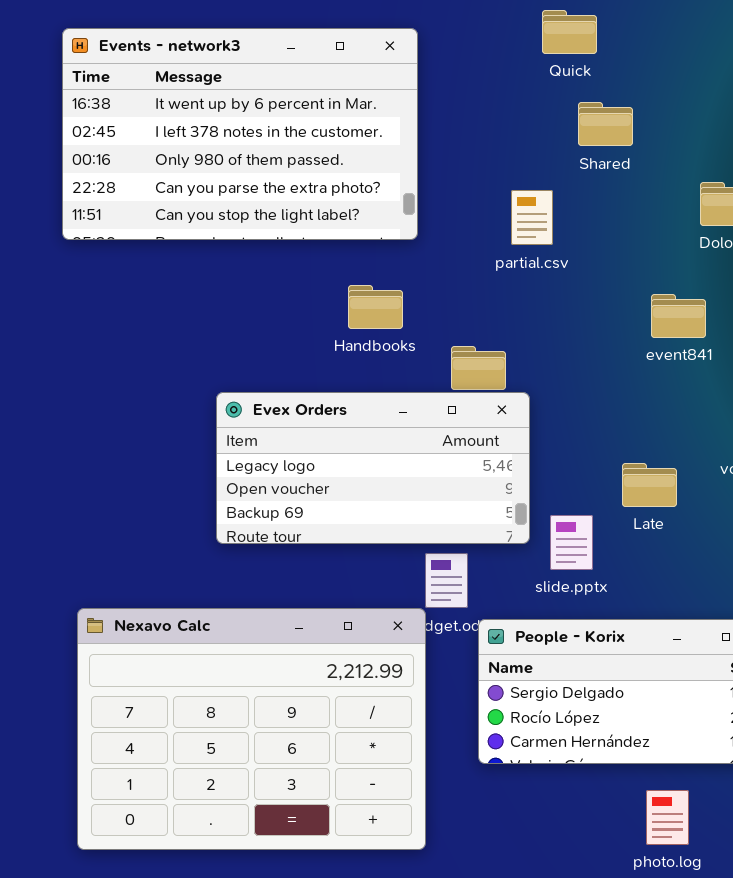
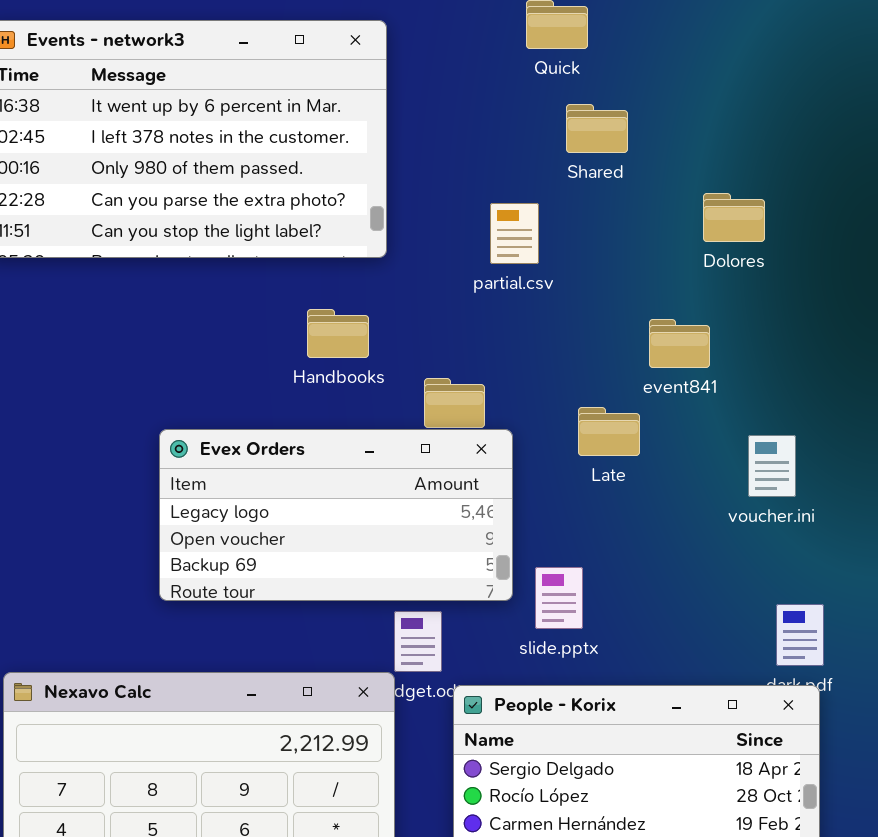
Late: [622,463,677,507] -> [578,407,640,456], moved

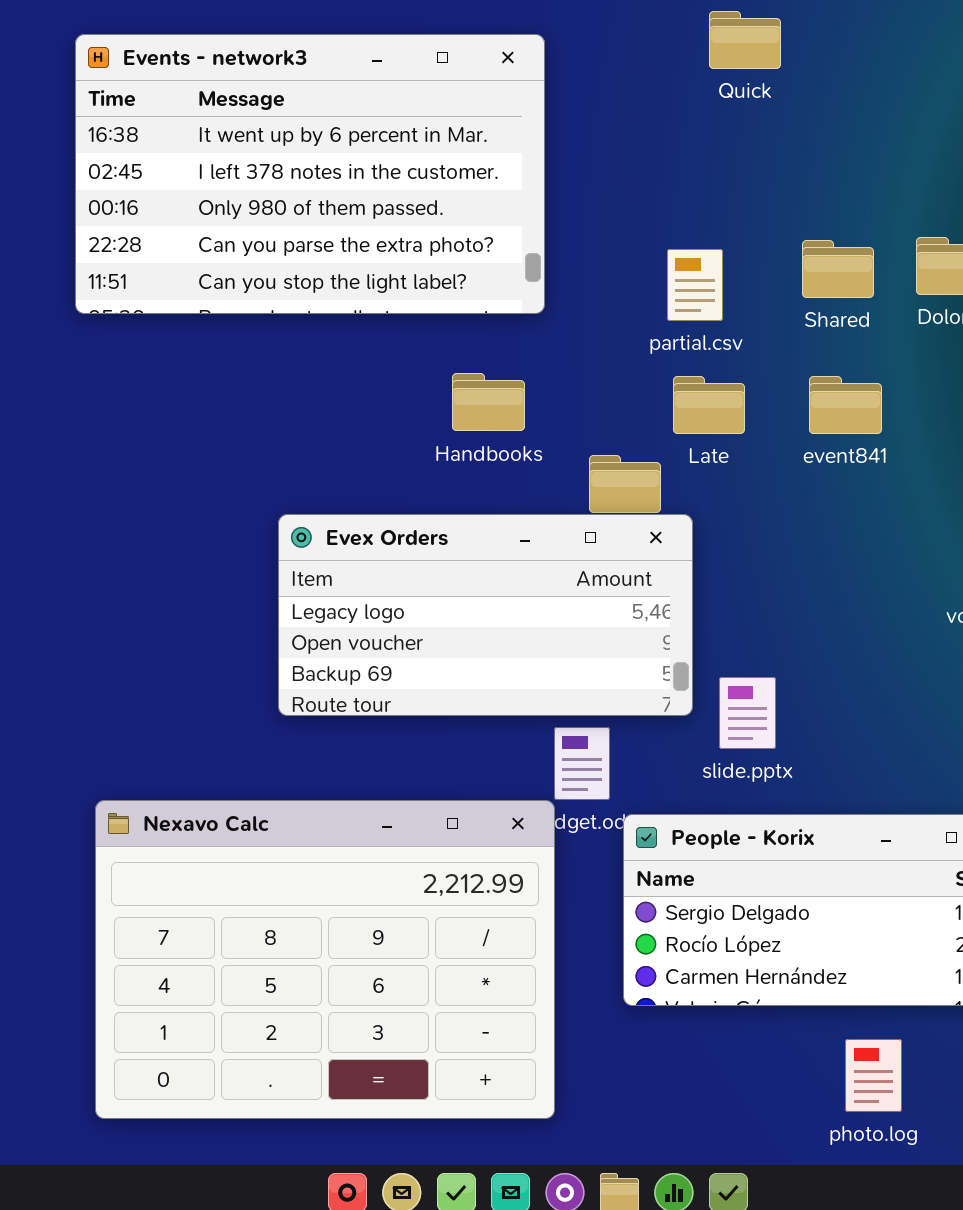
Shared: [566,104,628,153] -> [802,240,874,298], moved
event841: [649,319,710,368] -> [809,376,882,434], moved
Late: [578,407,640,456] -> [673,376,745,434], moved

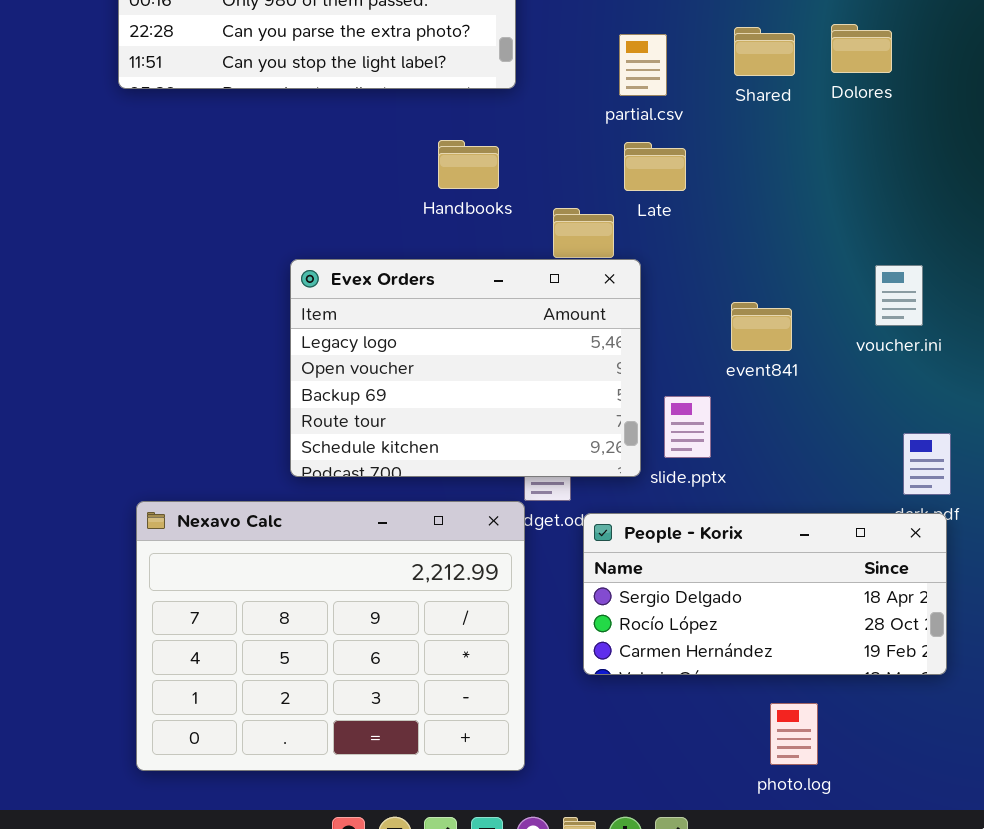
event841: [809,376,882,434] -> [731,302,792,351], moved
Evex Orders: [278,514,693,716] -> [290,259,641,477], resized

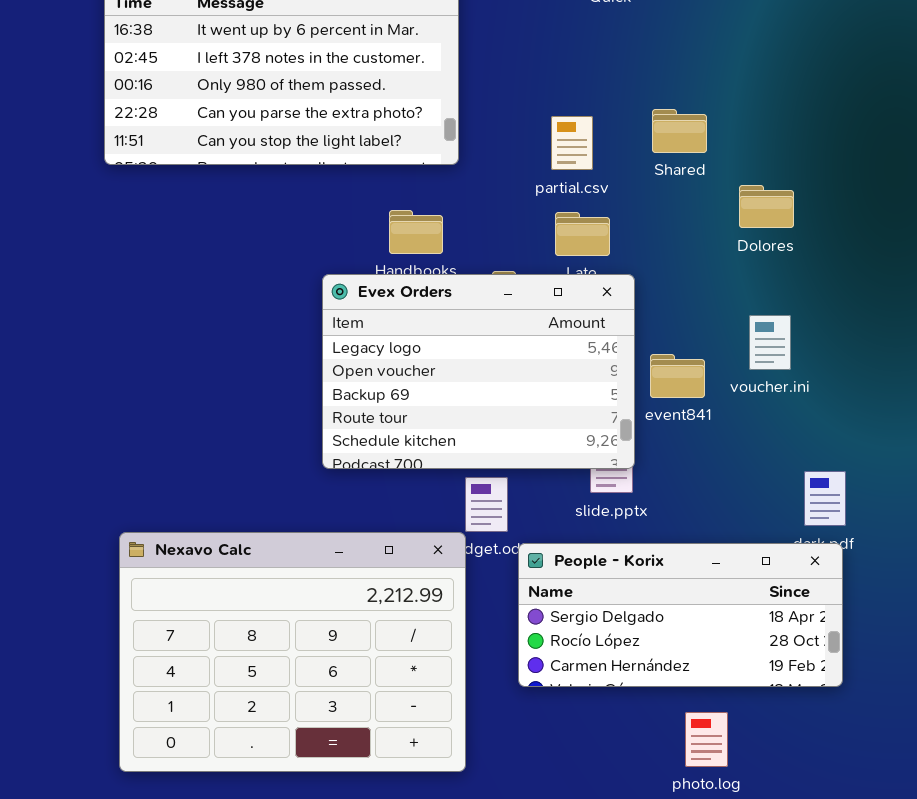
Dolores: [831,24,892,73] -> [739,185,794,228], moved
Evex Orders: [290,259,641,477] -> [322,274,635,469], moved
voucher.ini: [875,265,923,326] -> [749,315,791,370], moved

